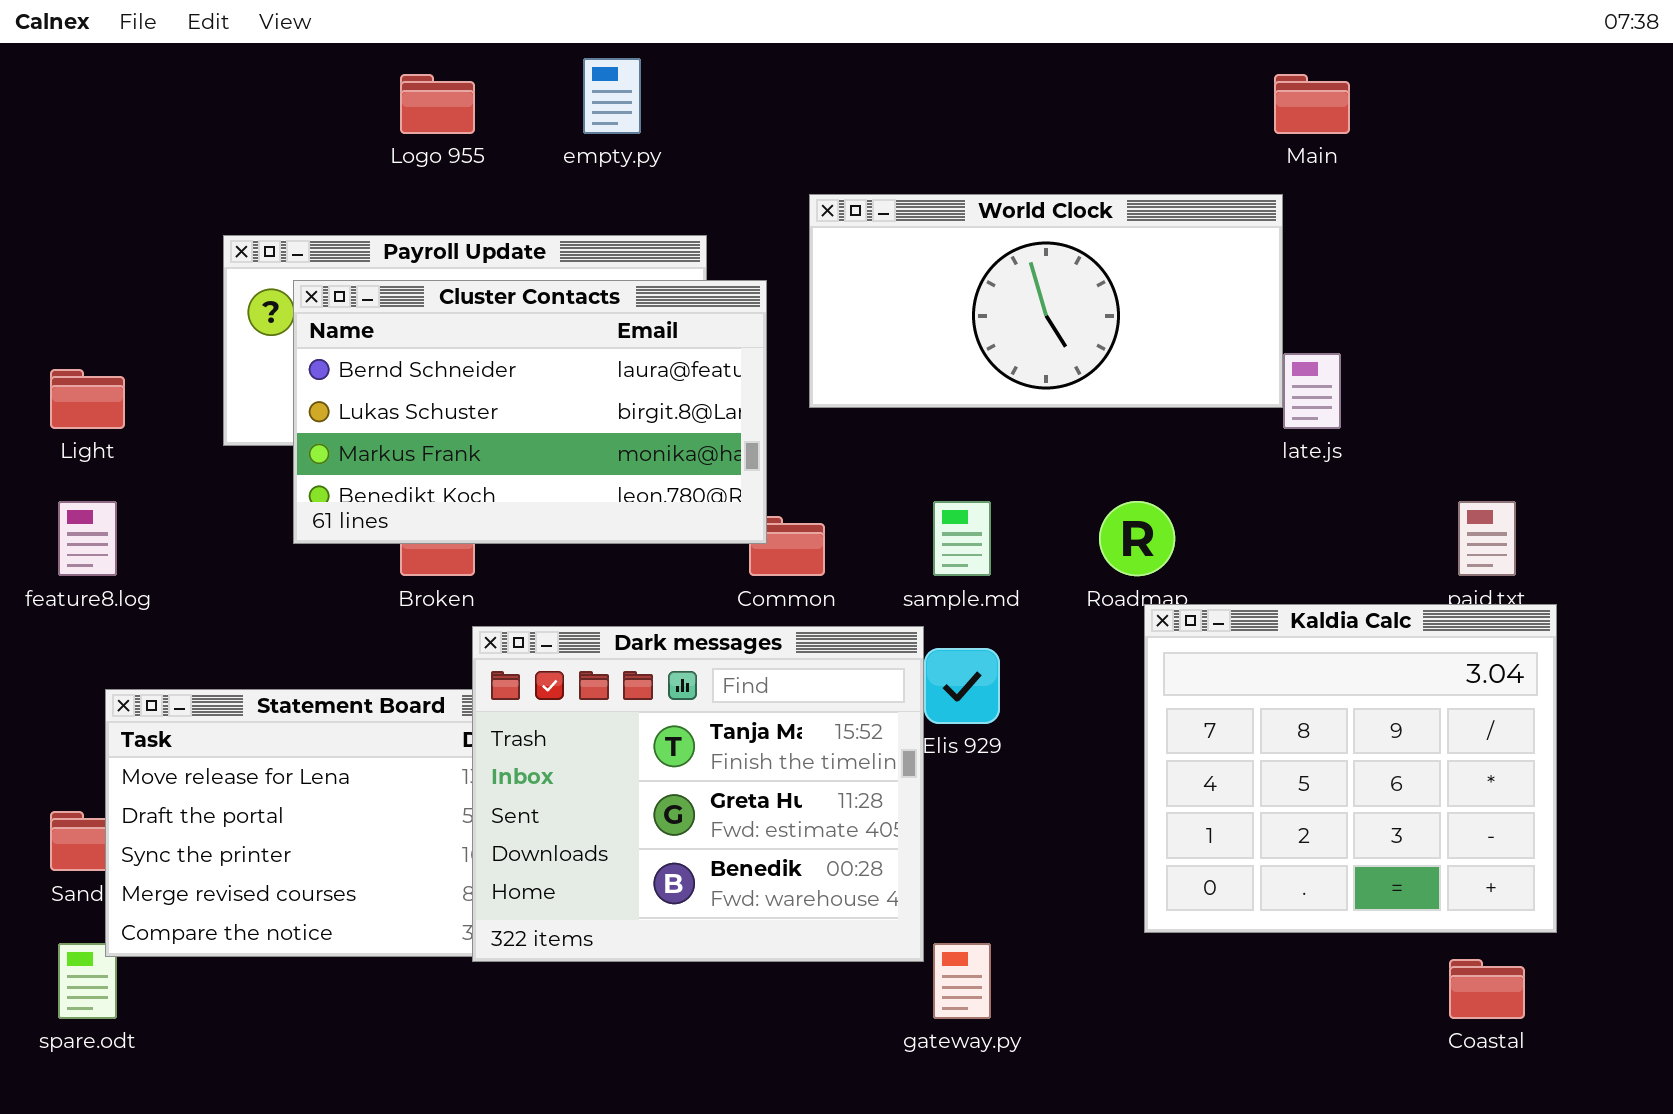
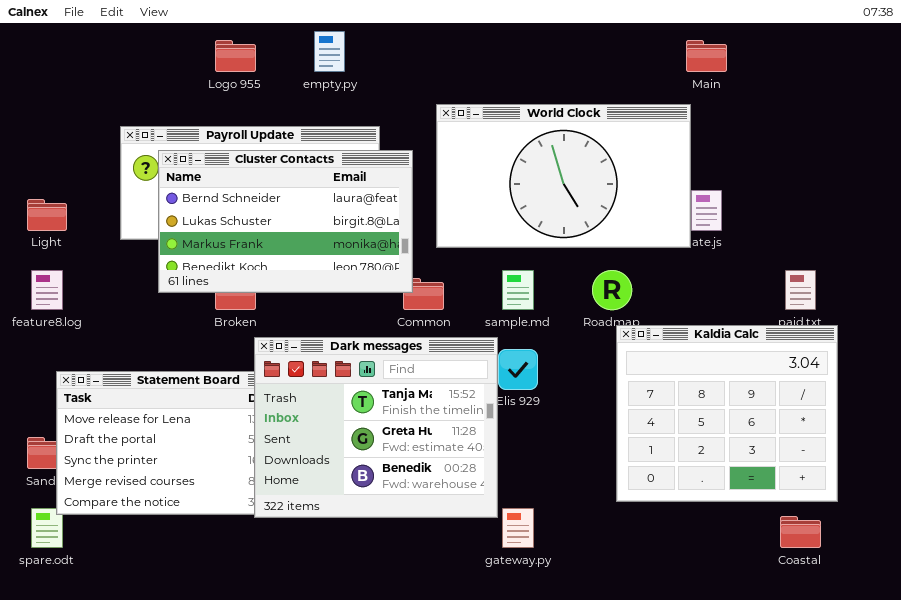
World Clock: [809,194,1283,408] -> [436,104,691,248], resized

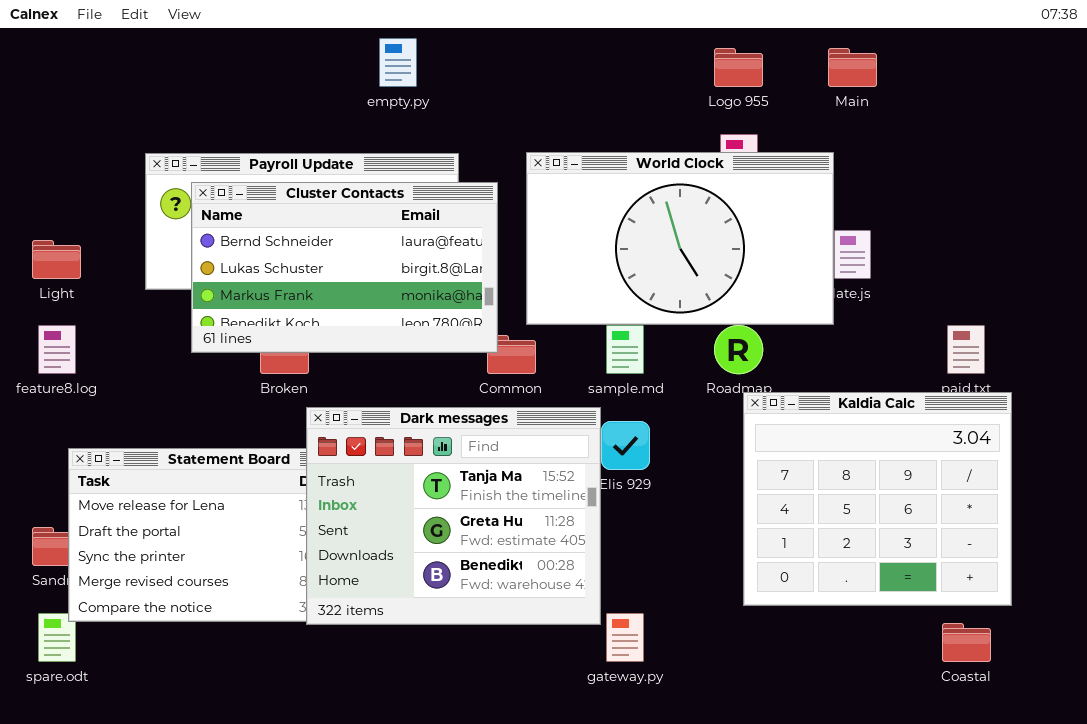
Logo 955: [215,40,256,72] -> [714,48,763,87], moved
World Clock: [436,104,691,248] -> [526,152,834,325], moved

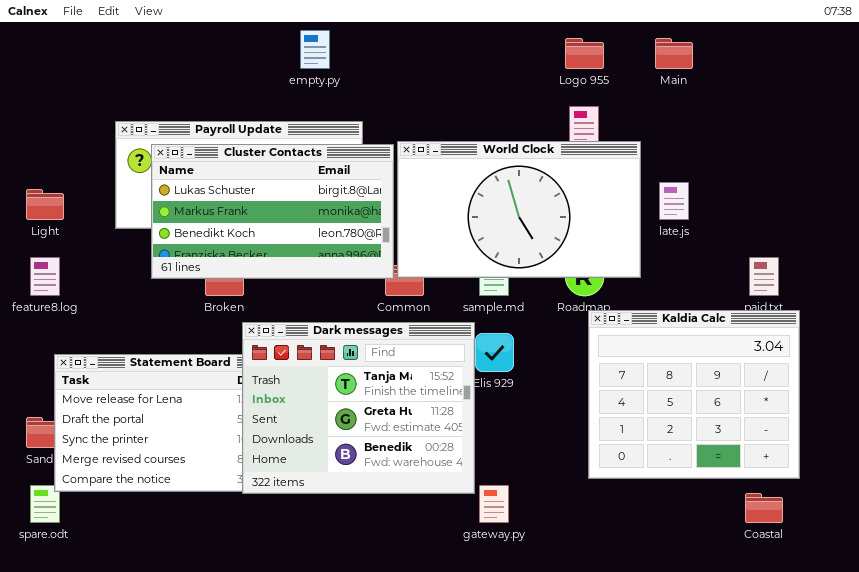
World Clock: [526,152,834,325] -> [397,141,641,278], moved
Cluster Contacts: [191,182,498,353] -> [151,144,394,279], scrolled down 1 row

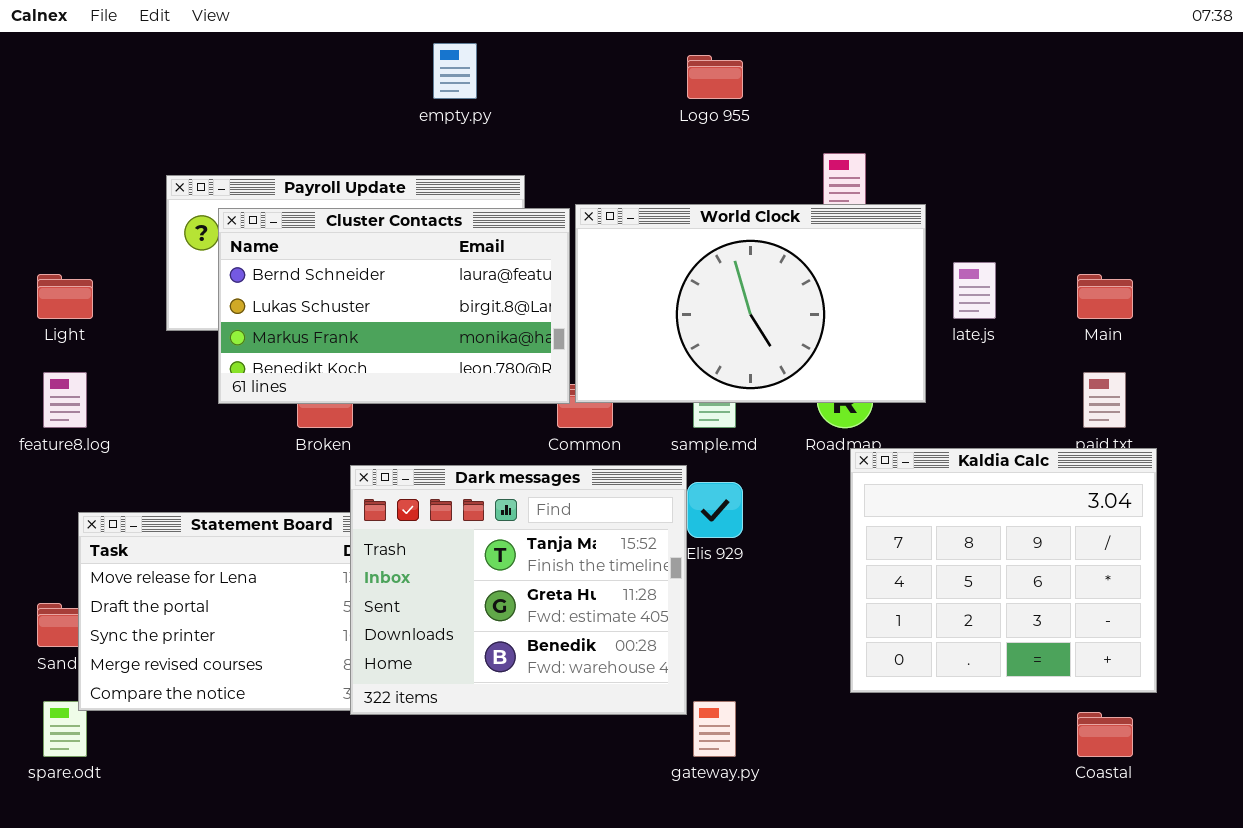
Logo 955: [565,38,604,69] -> [687,55,743,99], moved
Main: [655,38,693,69] -> [1077,274,1133,319], moved
Cluster Contacts: [151,144,394,279] -> [218,208,570,404], scrolled up 1 row

